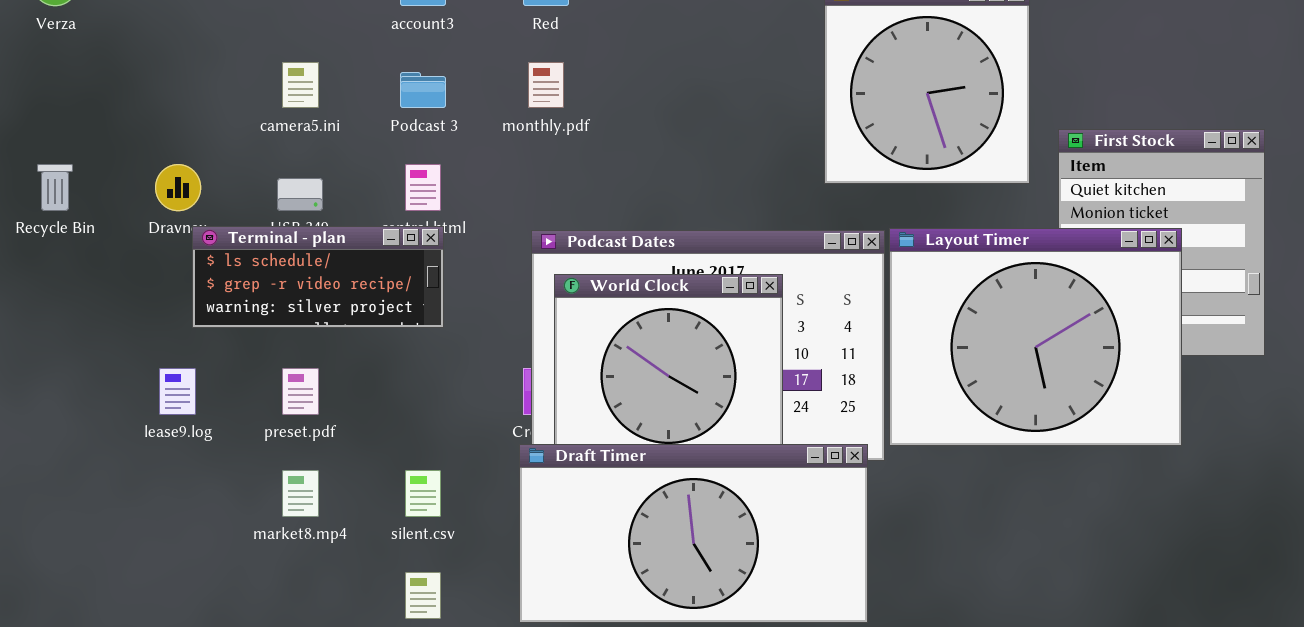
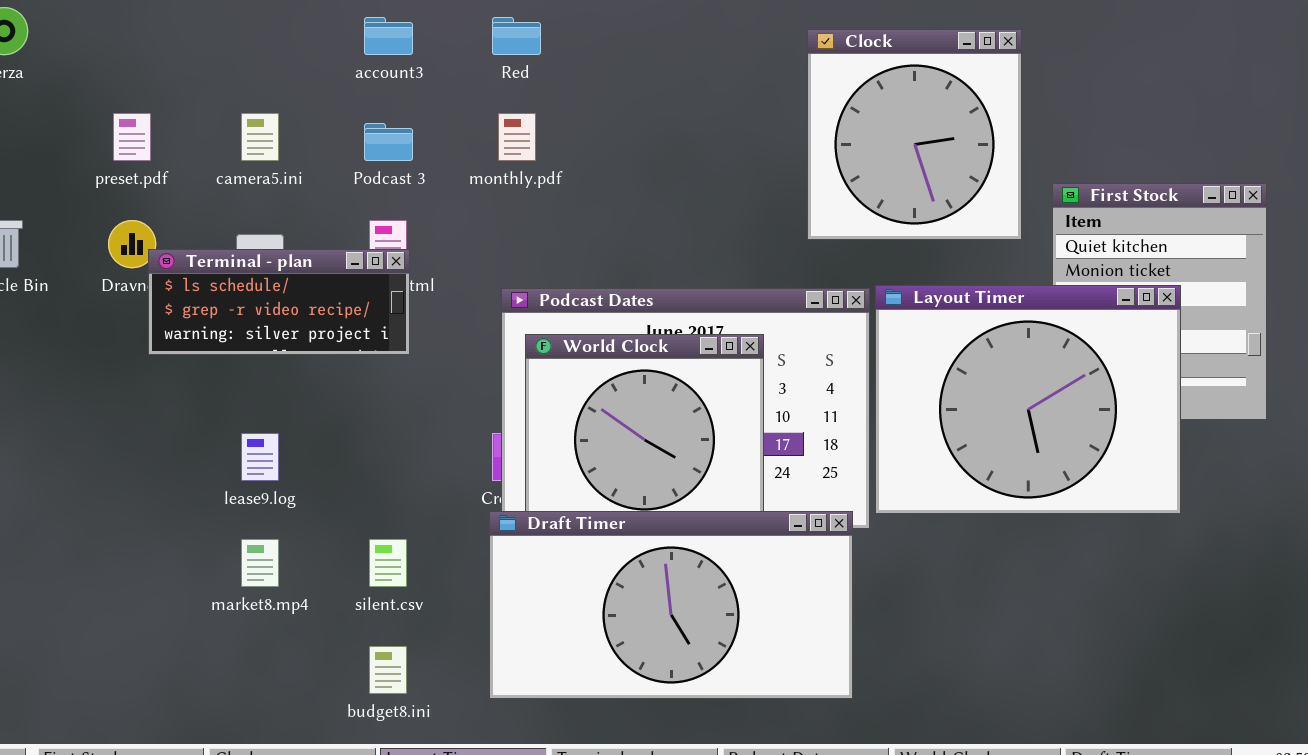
Terminal - plan: [192,226,444,328] -> [148,249,410,355], moved
lease9.log: [159,368,196,415] -> [241,433,279,481], moved
preset.pdf: [282,368,319,415] -> [113,113,151,161], moved

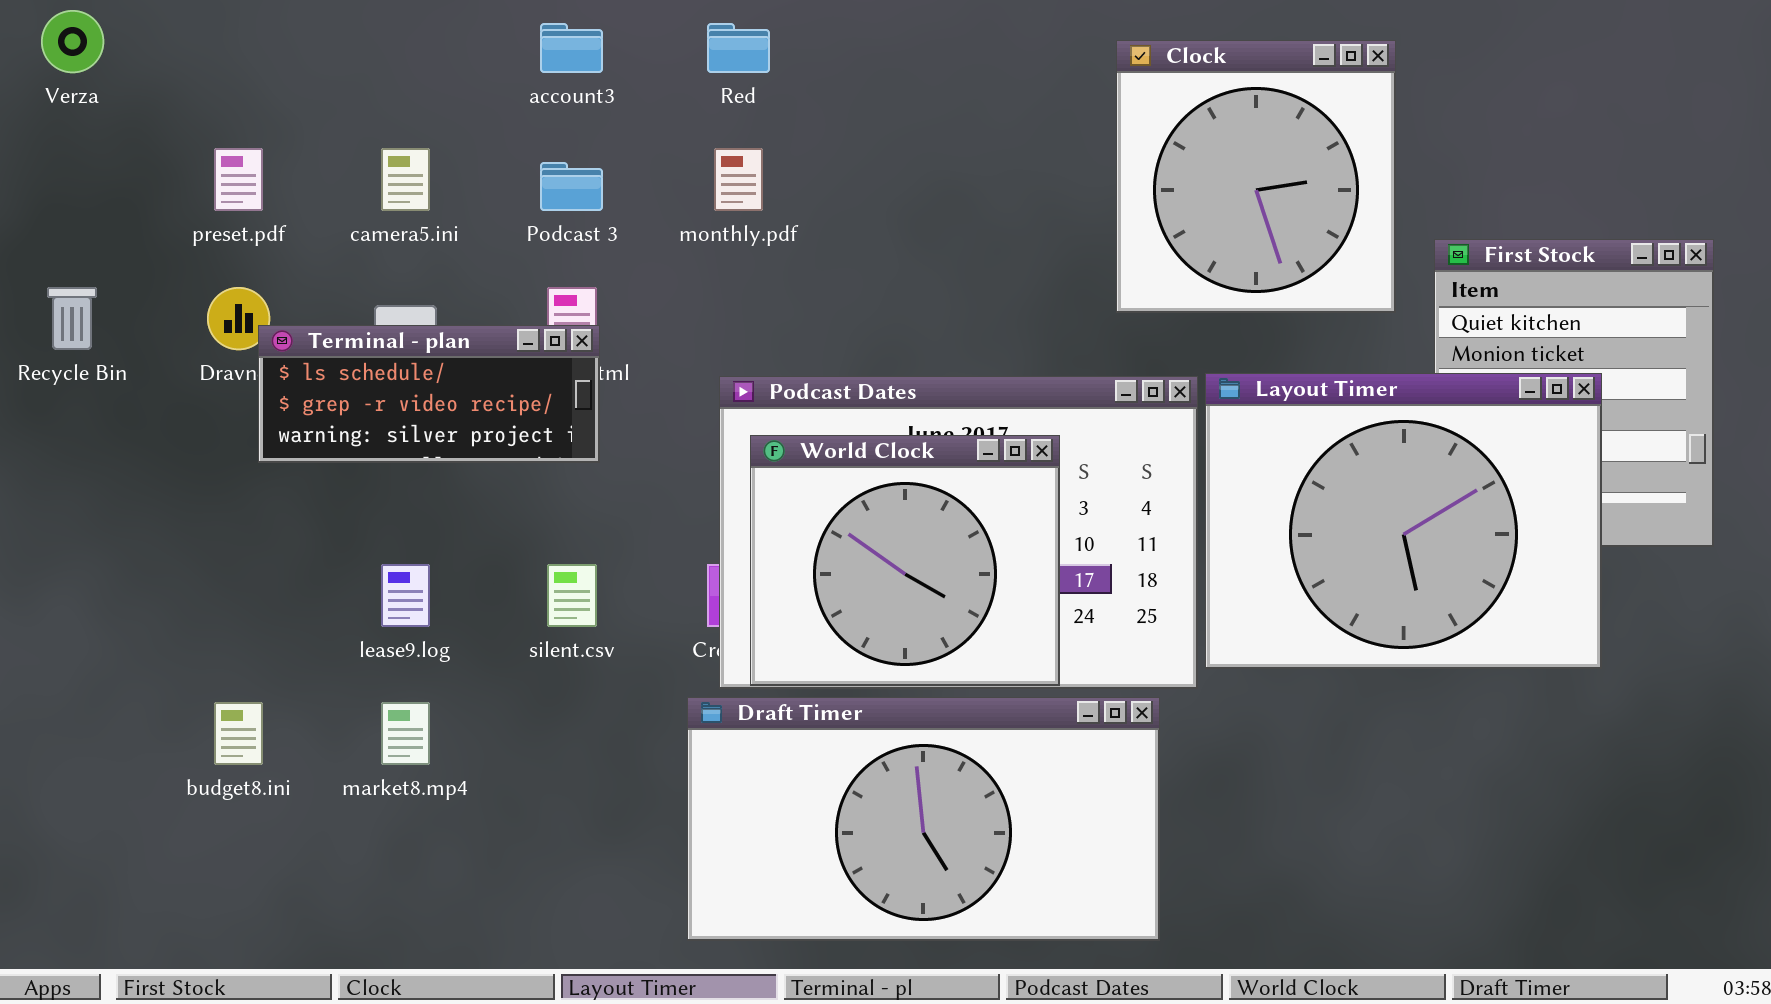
Draft Timer: [489,511,853,699] -> [687,697,1160,941], moved
silent.csv: [369,539,407,587] -> [547,564,597,627], moved
budget8.ini: [369,646,407,694] -> [214,702,263,765], moved

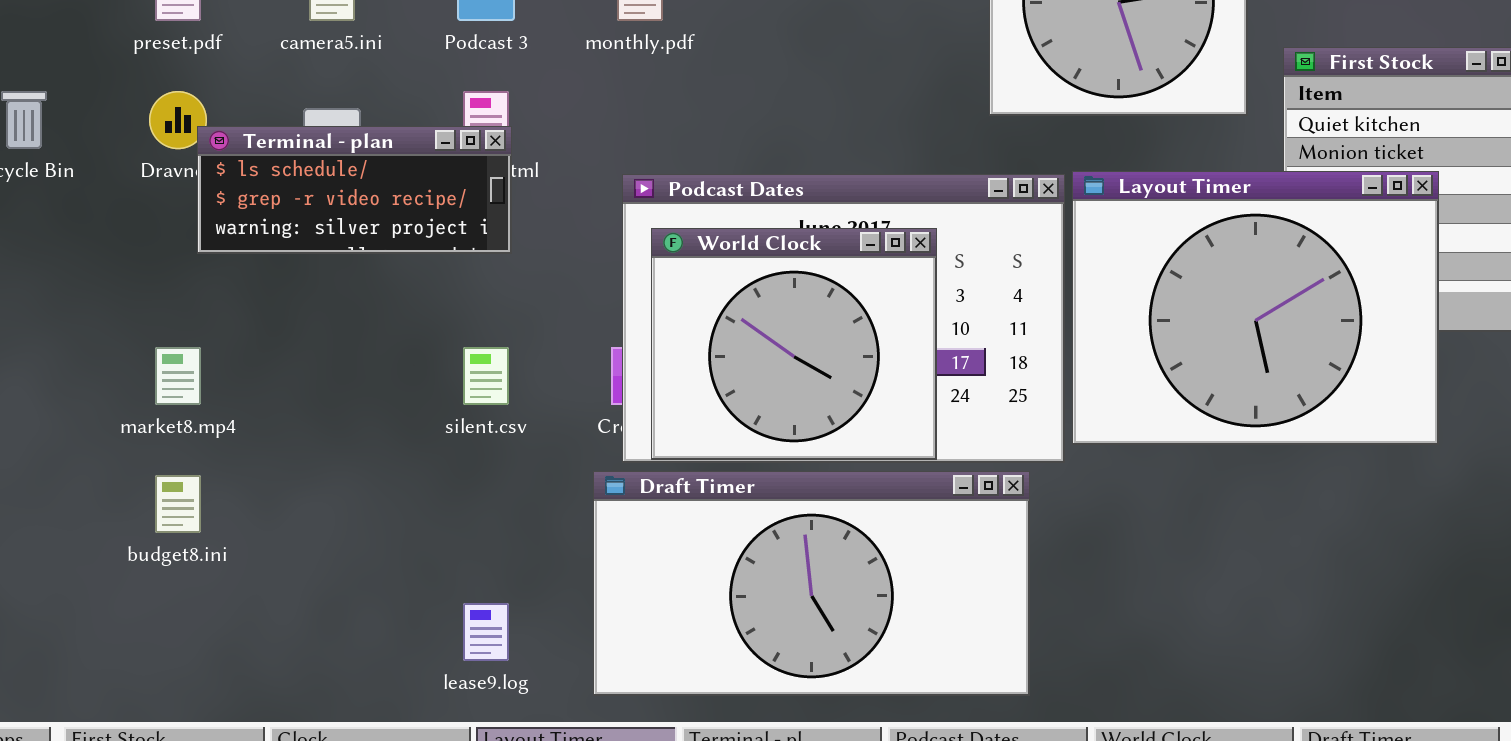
lease9.log: [381,564,430,627] -> [463,603,509,661], moved
market8.mp4: [381,702,430,765] -> [155,347,201,405], moved

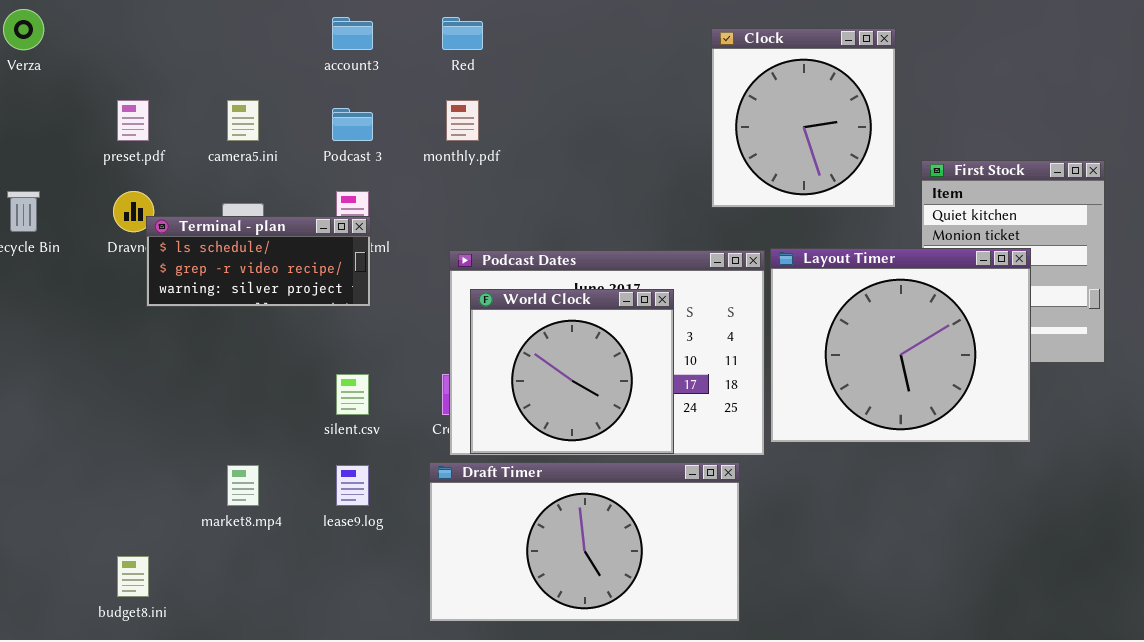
market8.mp4: [155,347,201,405] -> [227,465,259,506], moved
budget8.ini: [155,475,201,533] -> [117,556,149,597], moved
lease9.log: [463,603,509,661] -> [336,465,369,506], moved

